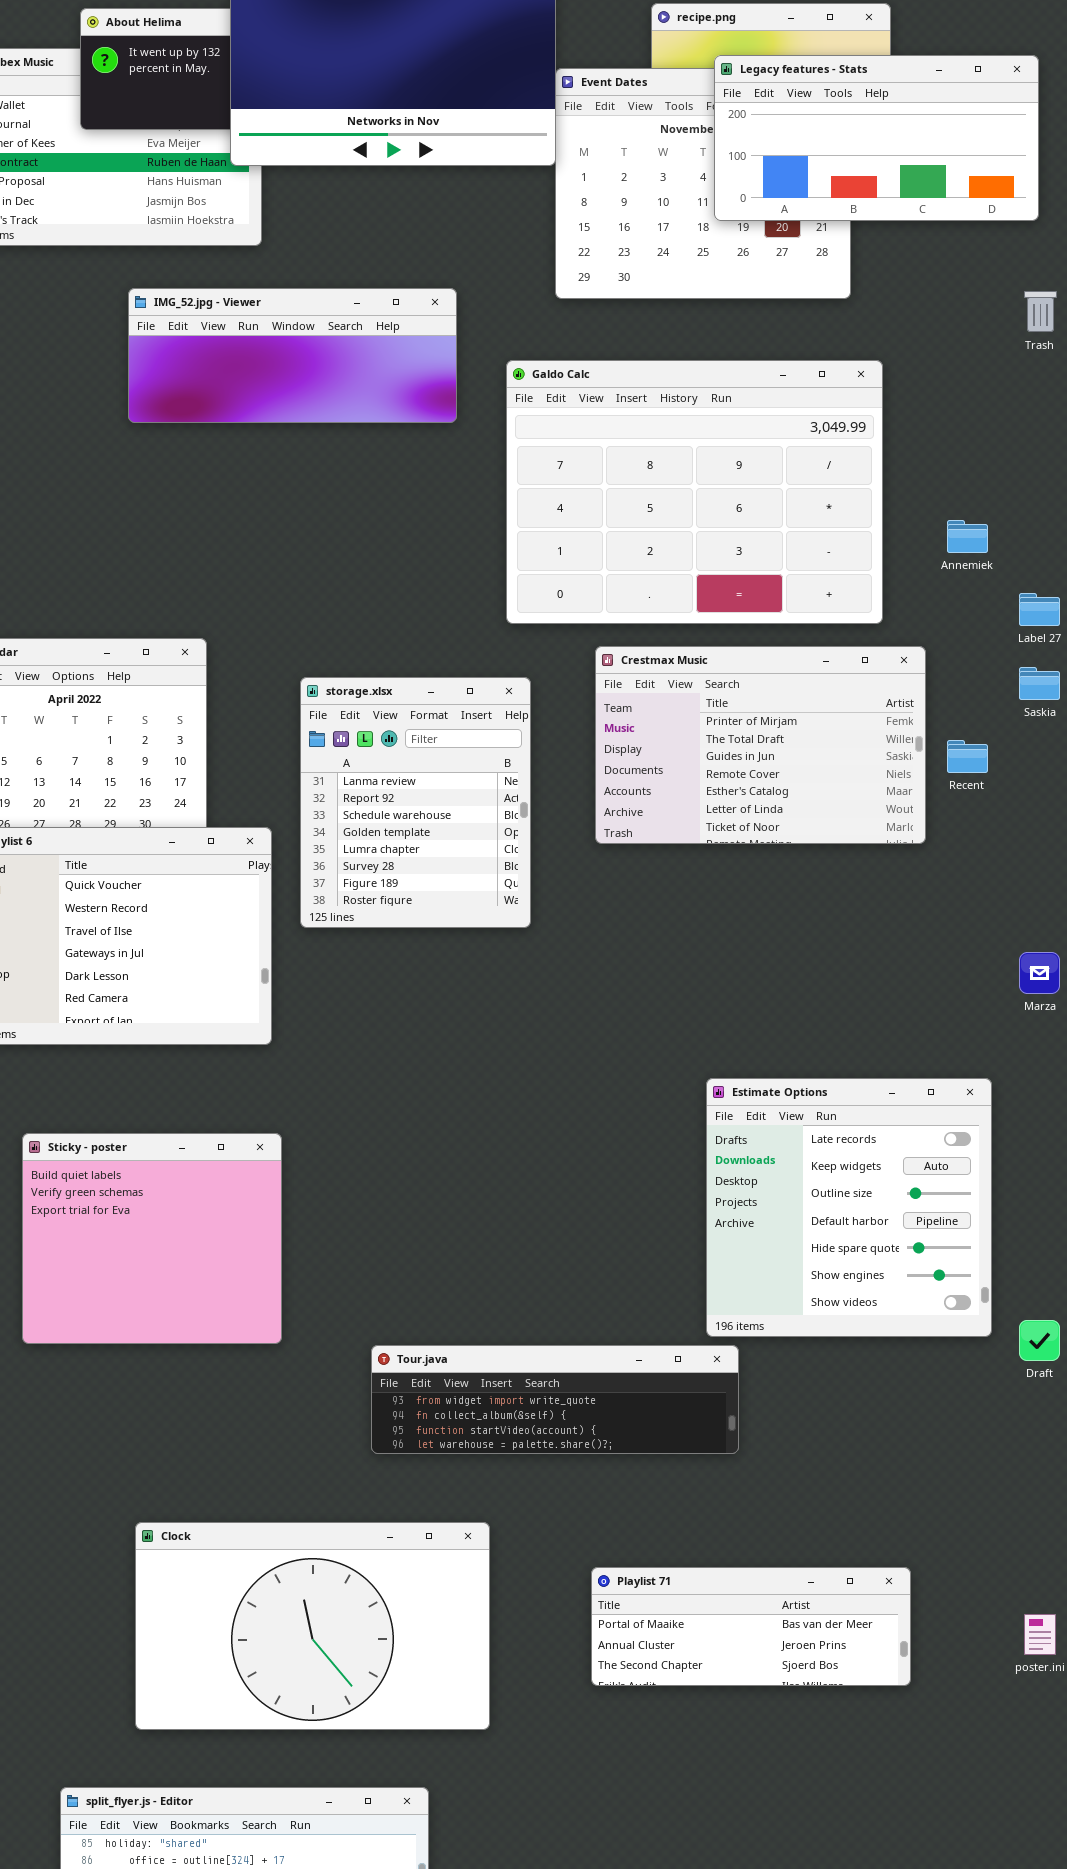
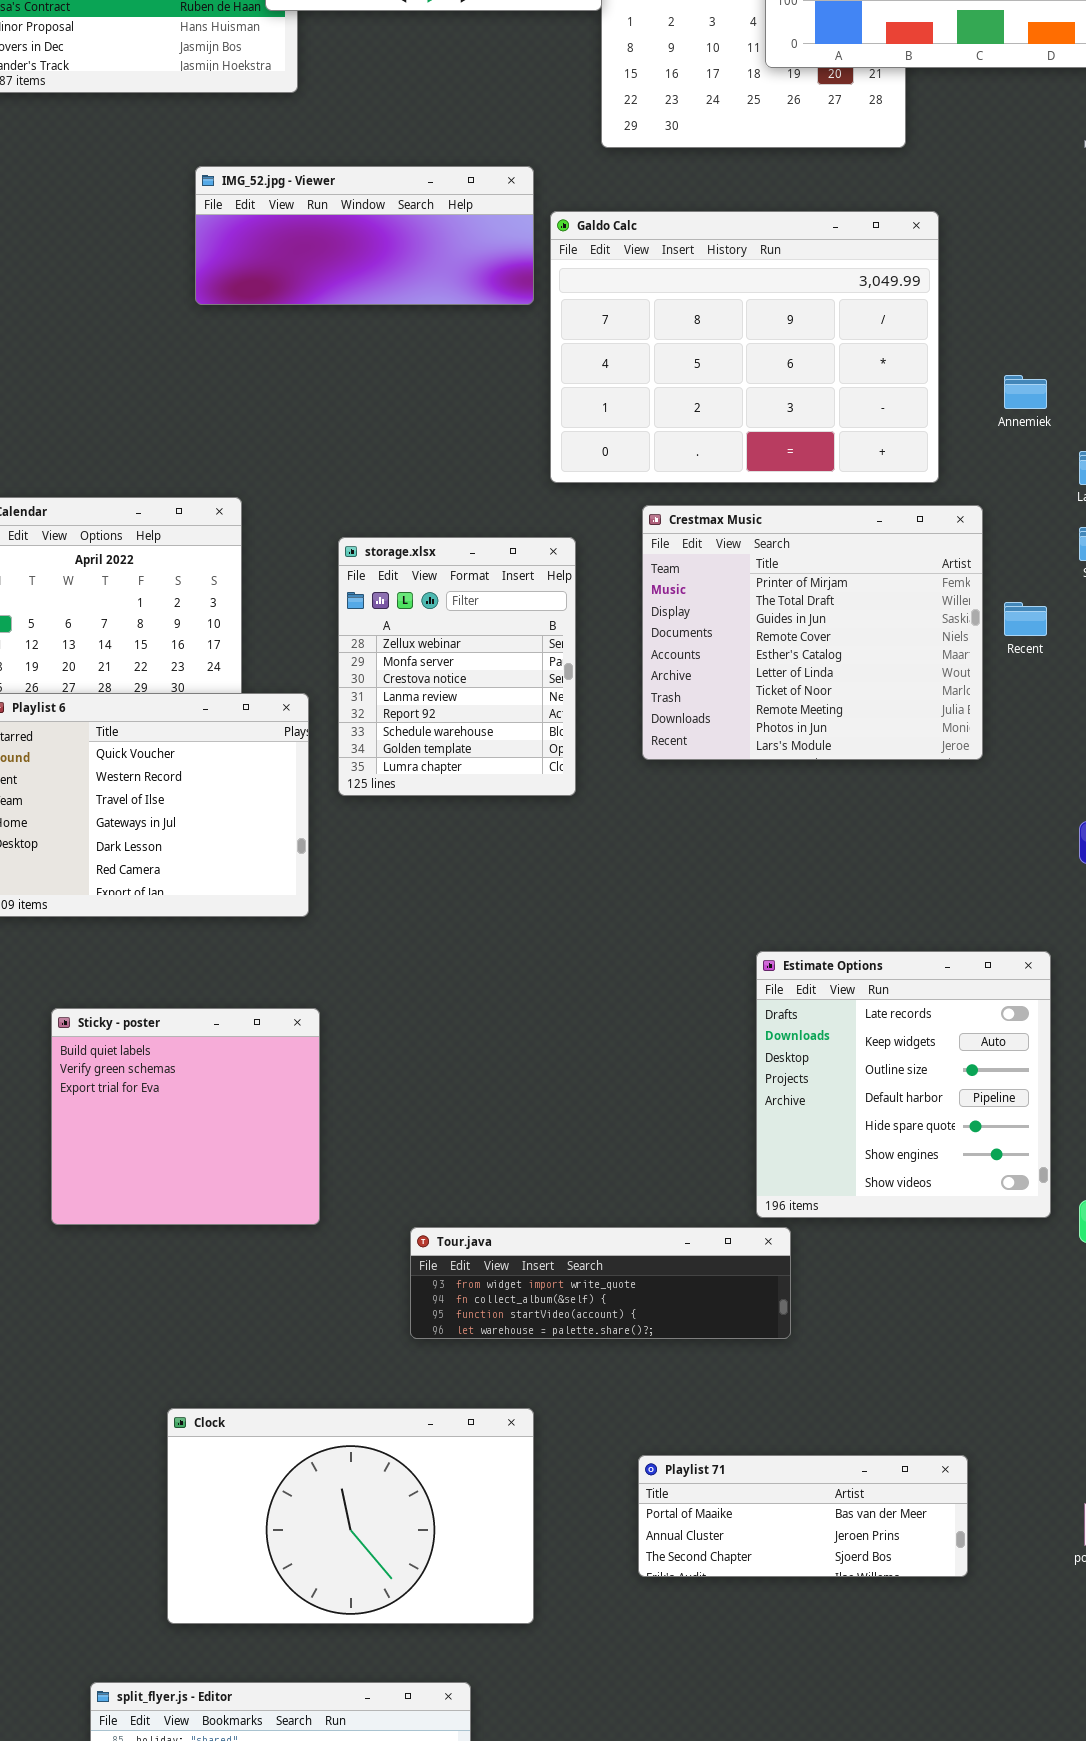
IMG_52.jpg - Viewer: [128,288,457,423] -> [195,166,534,305], moved
Crestmax Music: [595,646,926,844] -> [642,505,983,760], resized
storage.xlsx: [300,677,531,928] -> [338,537,576,796], scrolled up 3 rows

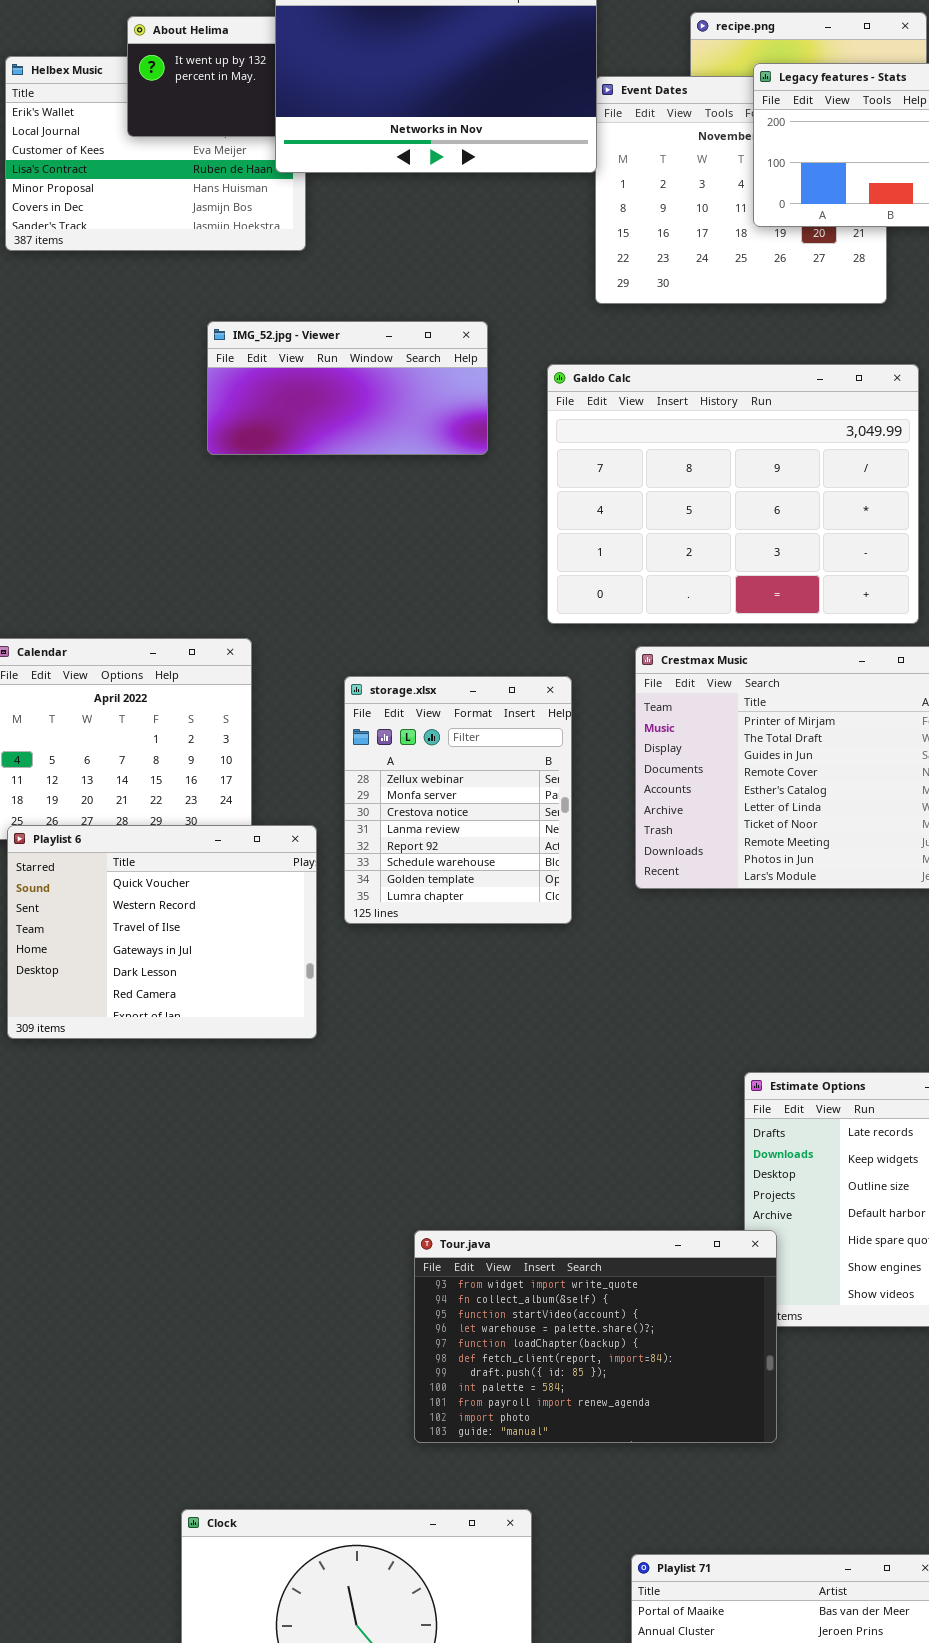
IMG_52.jpg - Viewer: [195,166,534,305] -> [207,321,488,455], resized
Sticky - poster: [51,1008,320,1225] -> none, closed
Tour.java: [410,1227,791,1339] -> [414,1230,777,1443], resized

